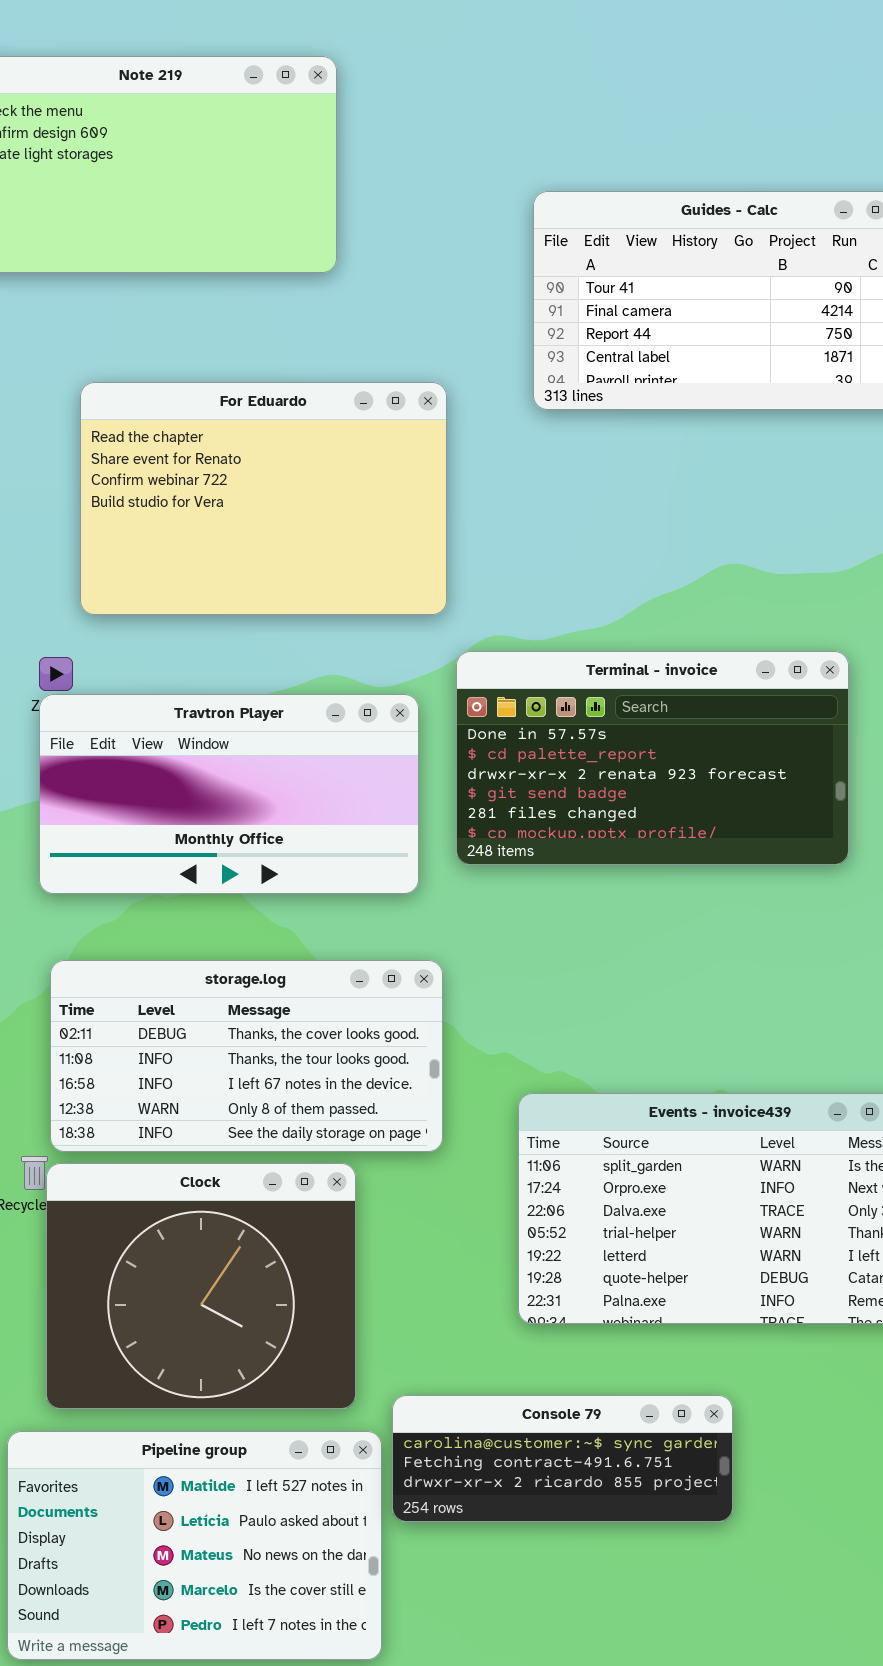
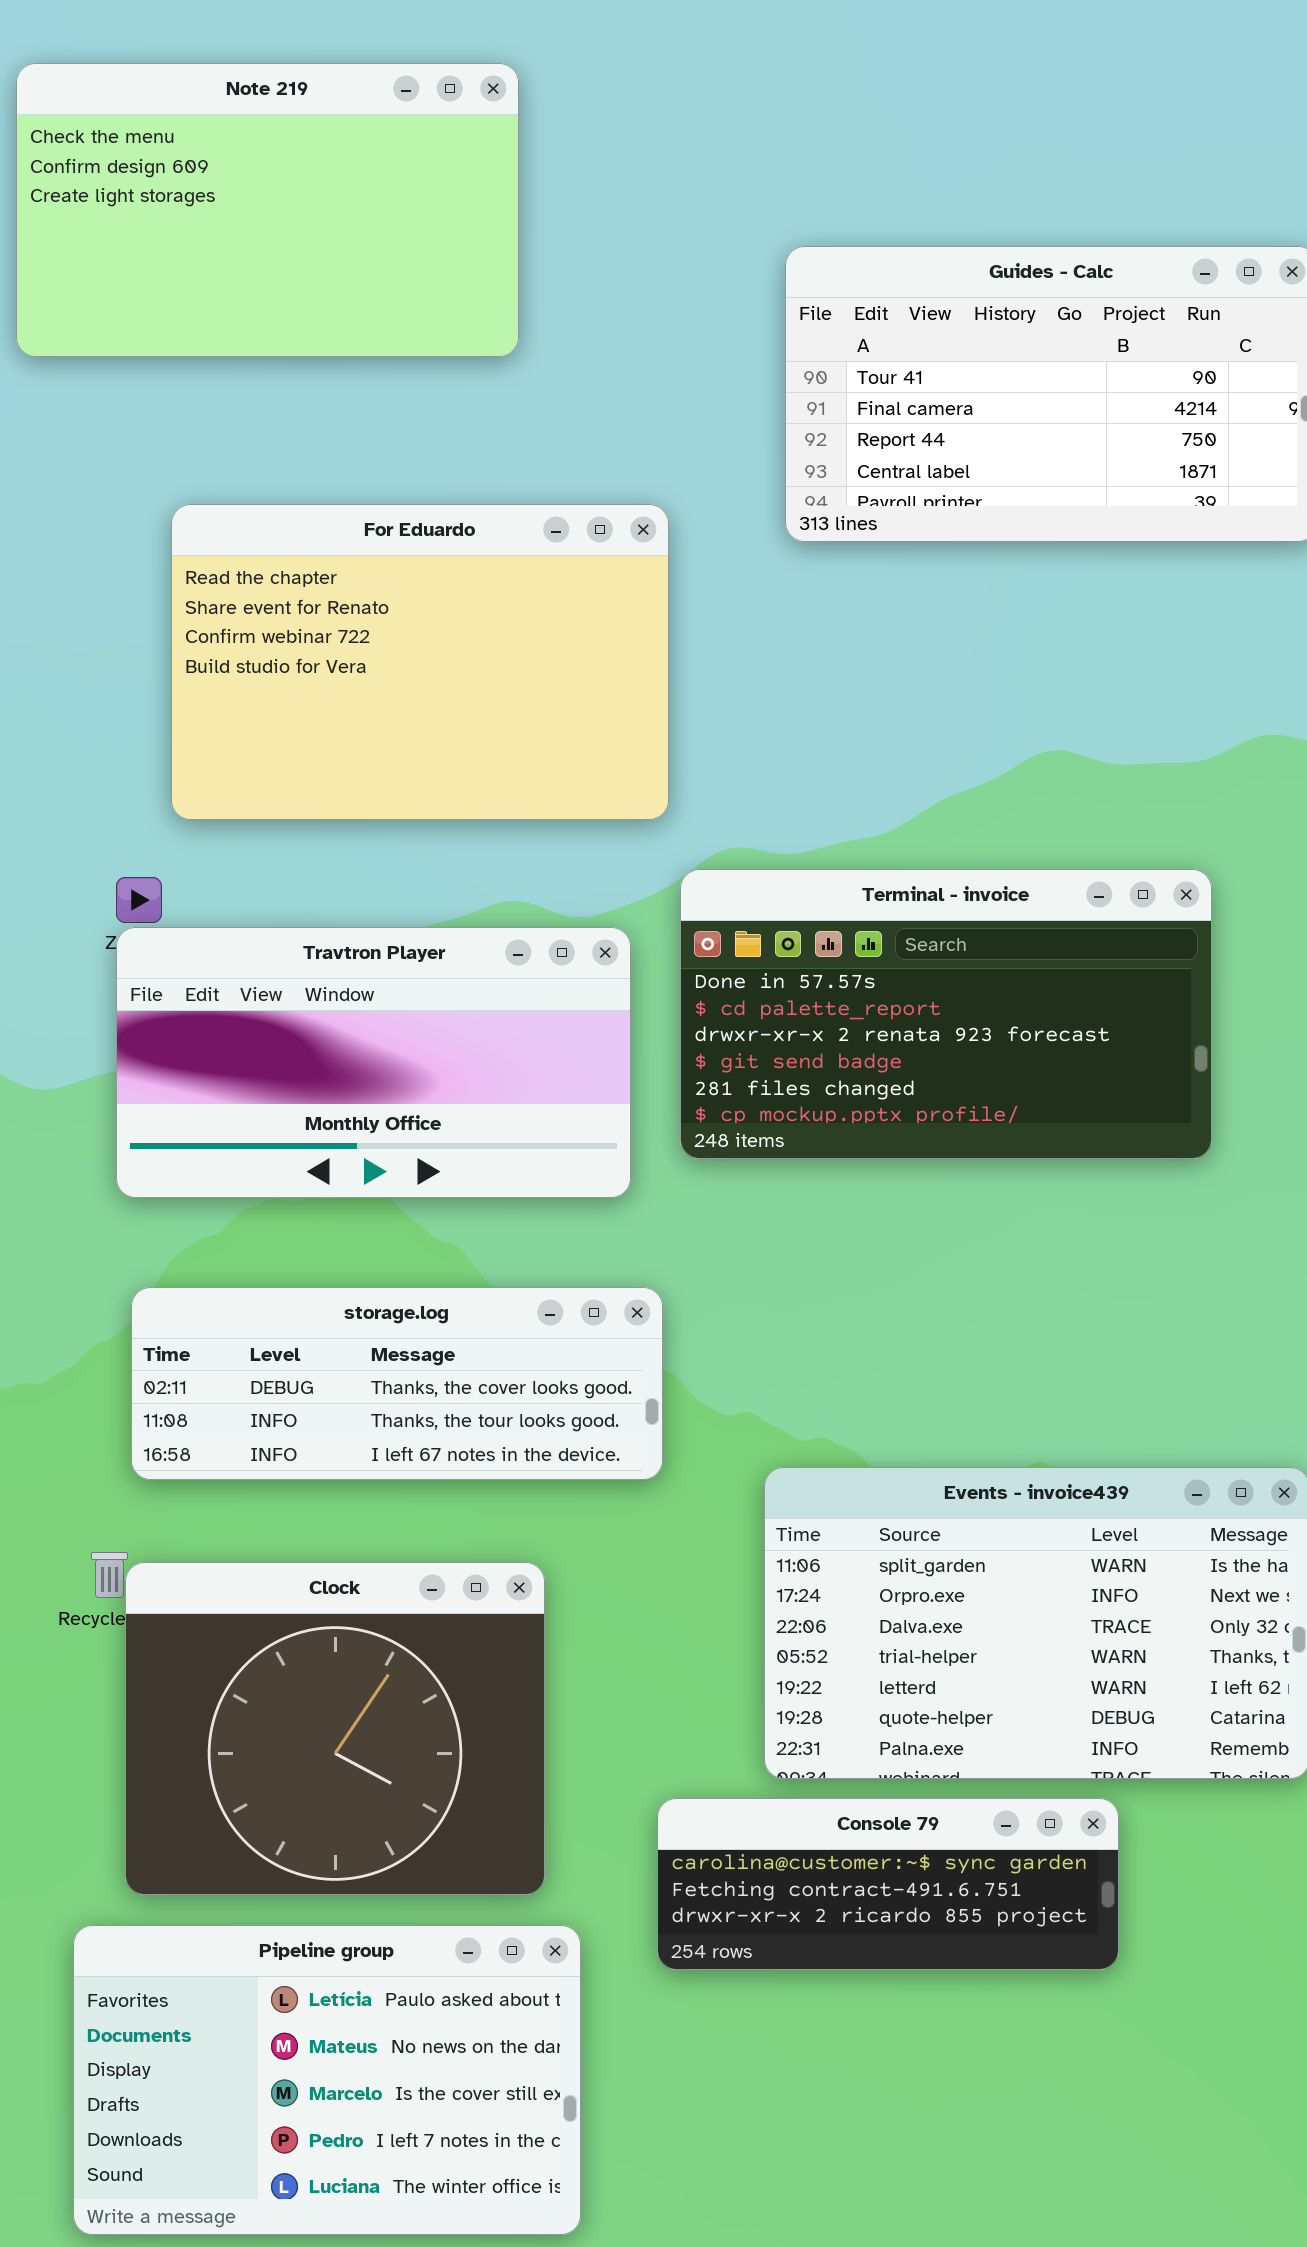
storage.log: [50,960,443,1152] -> [131,1287,663,1480], resized
Console 79: [392,1395,733,1522] -> [657,1798,1119,1970], moved
Pipeline group: [7,1431,382,1660] -> [73,1925,581,2235], scrolled down 1 row

